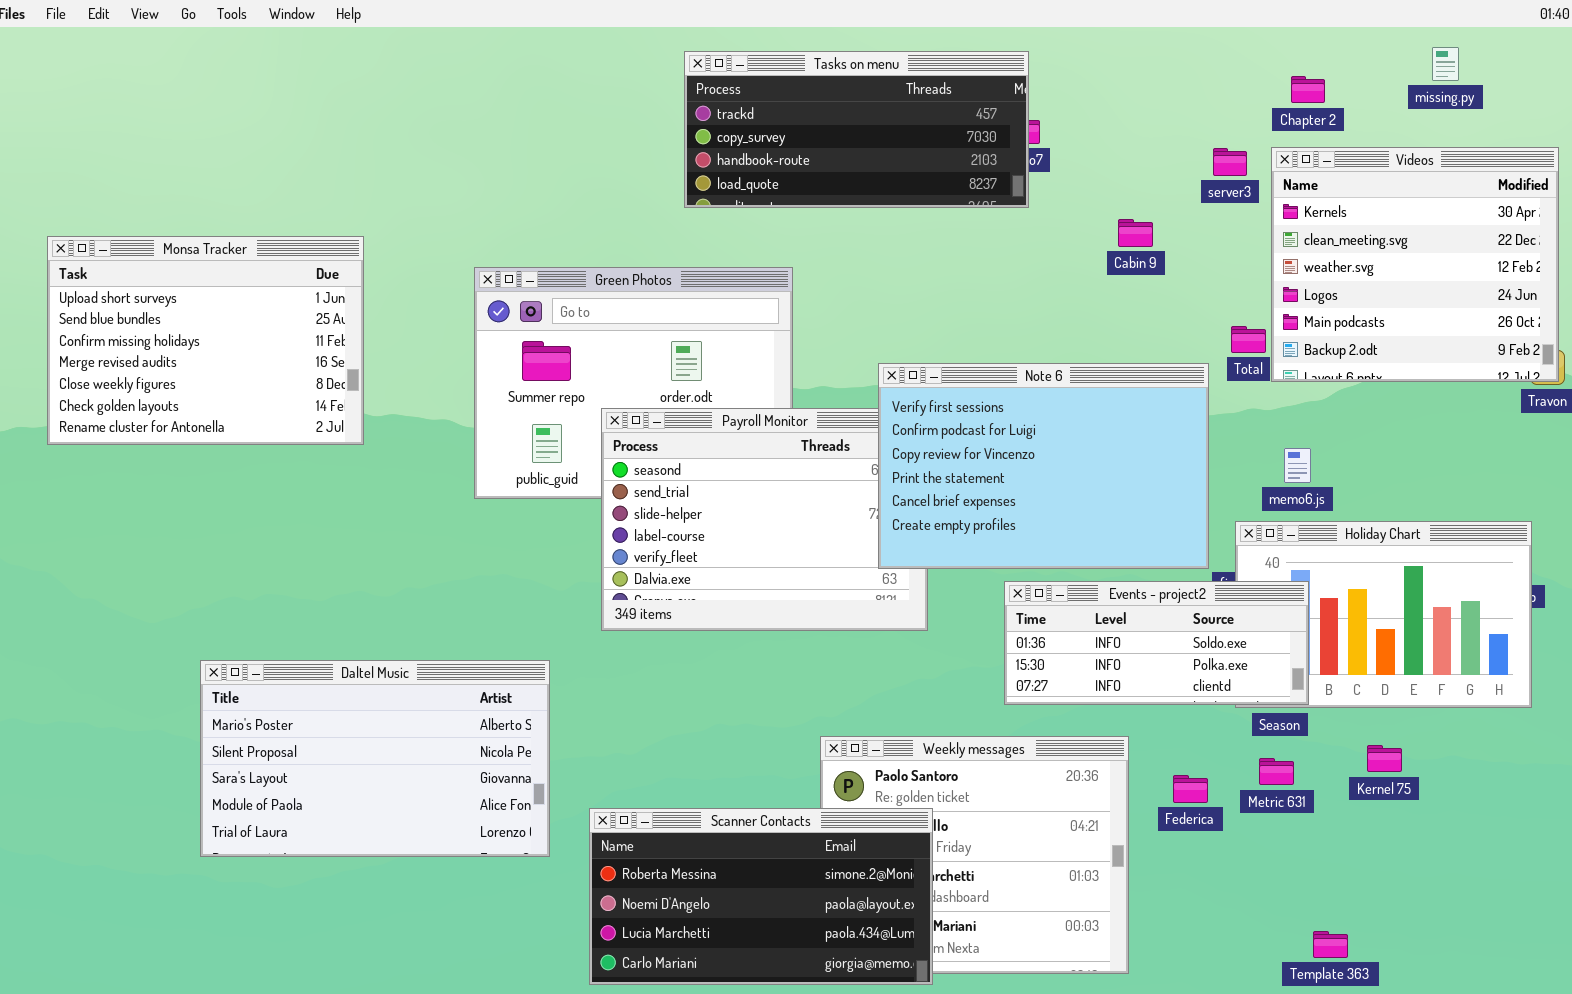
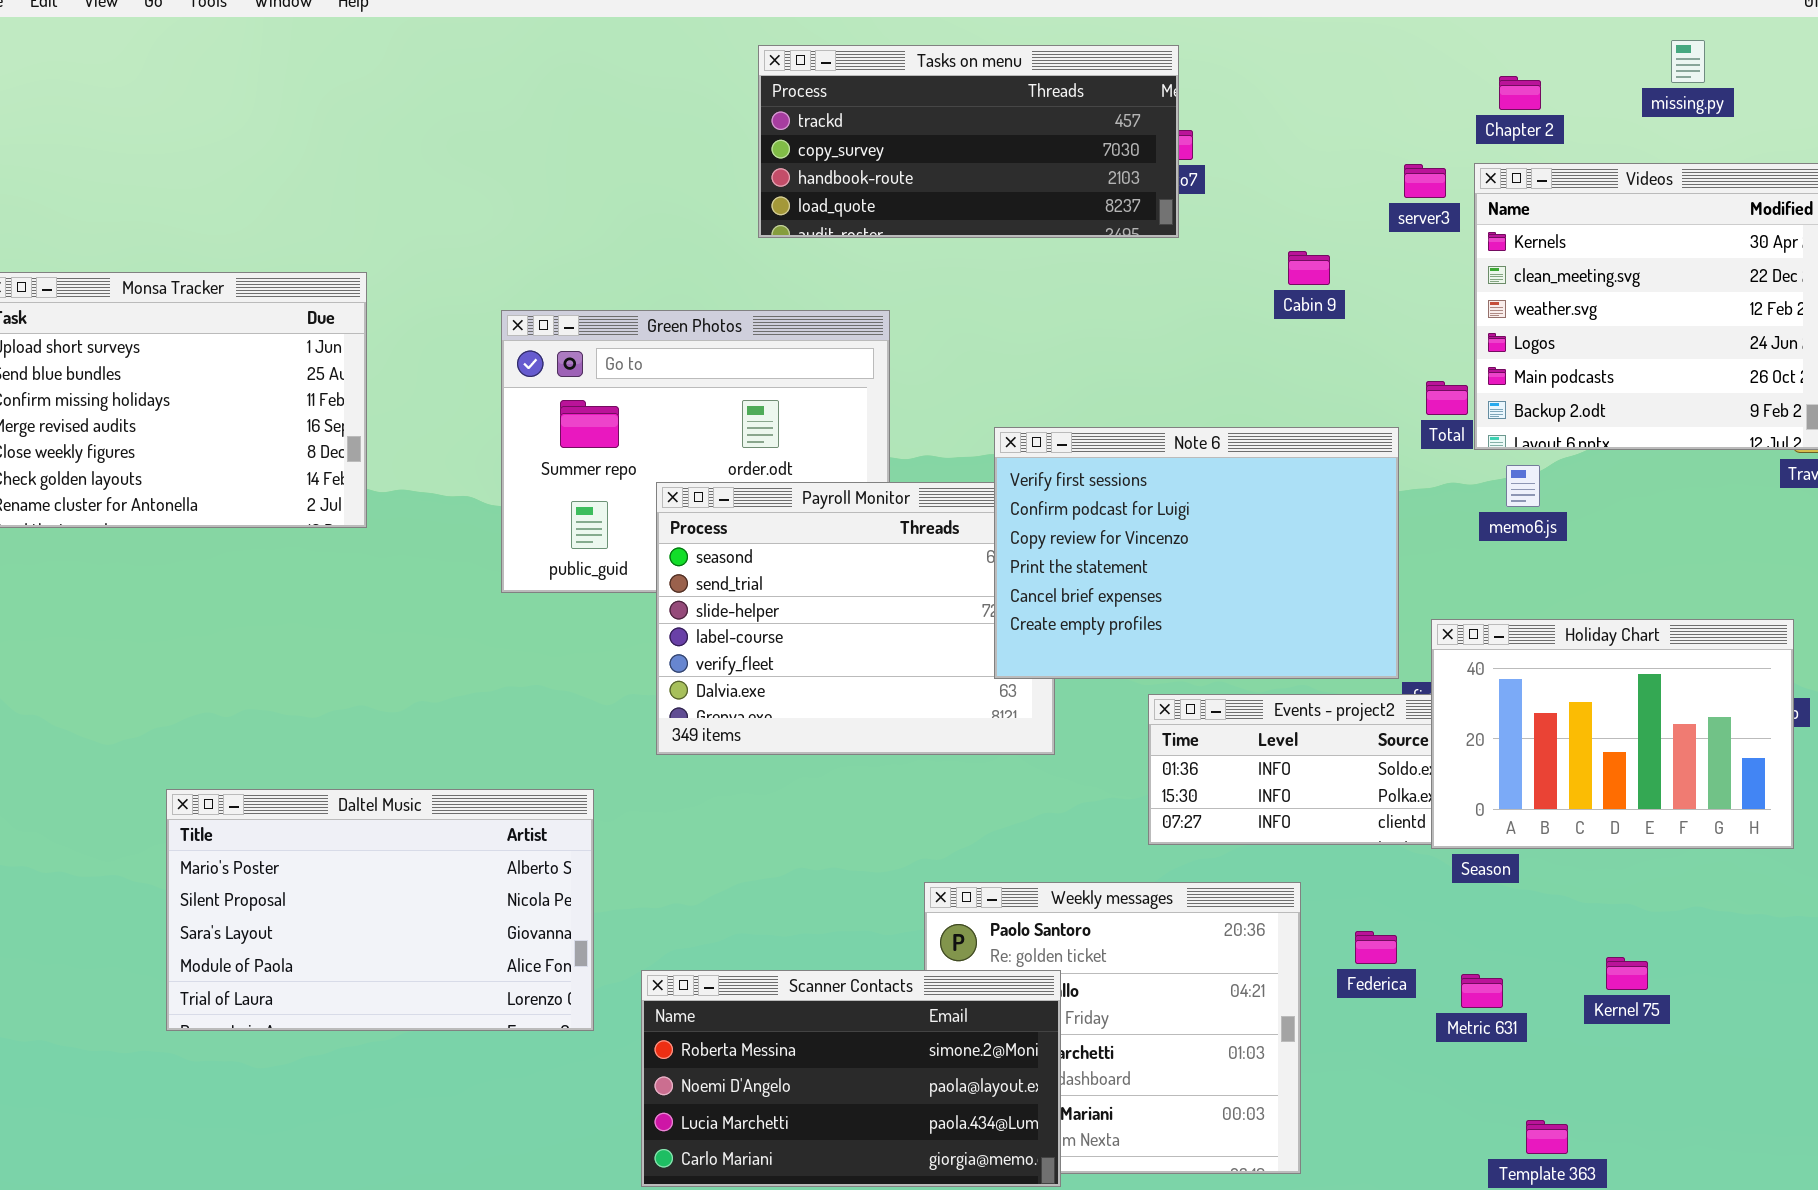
memo6.js: [1284,448,1311,483] -> [1506,465,1540,507], moved
Holiday Chart: [1235,521,1532,708] -> [1431,619,1794,849], raised
Kernel 75: [1367,745,1402,772] -> [1606,957,1648,990], moved
Metric 631: [1259,758,1294,785] -> [1461,974,1503,1008], moved

